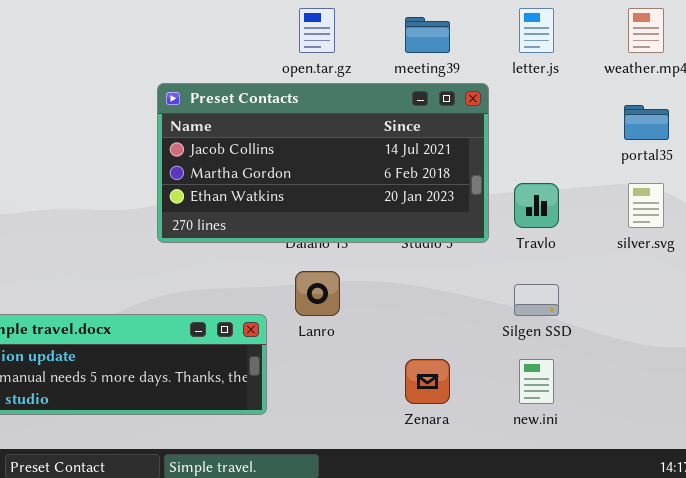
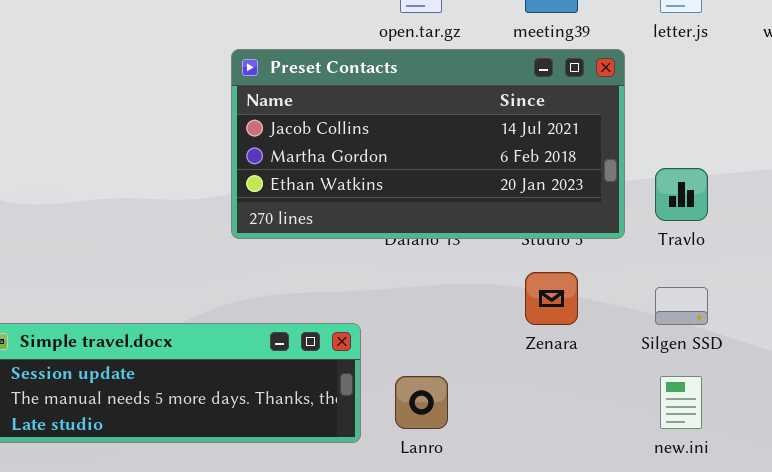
Lanro: [295,271,340,316] -> [395,376,448,429], moved
Zenara: [405,359,450,404] -> [525,272,578,325], moved

